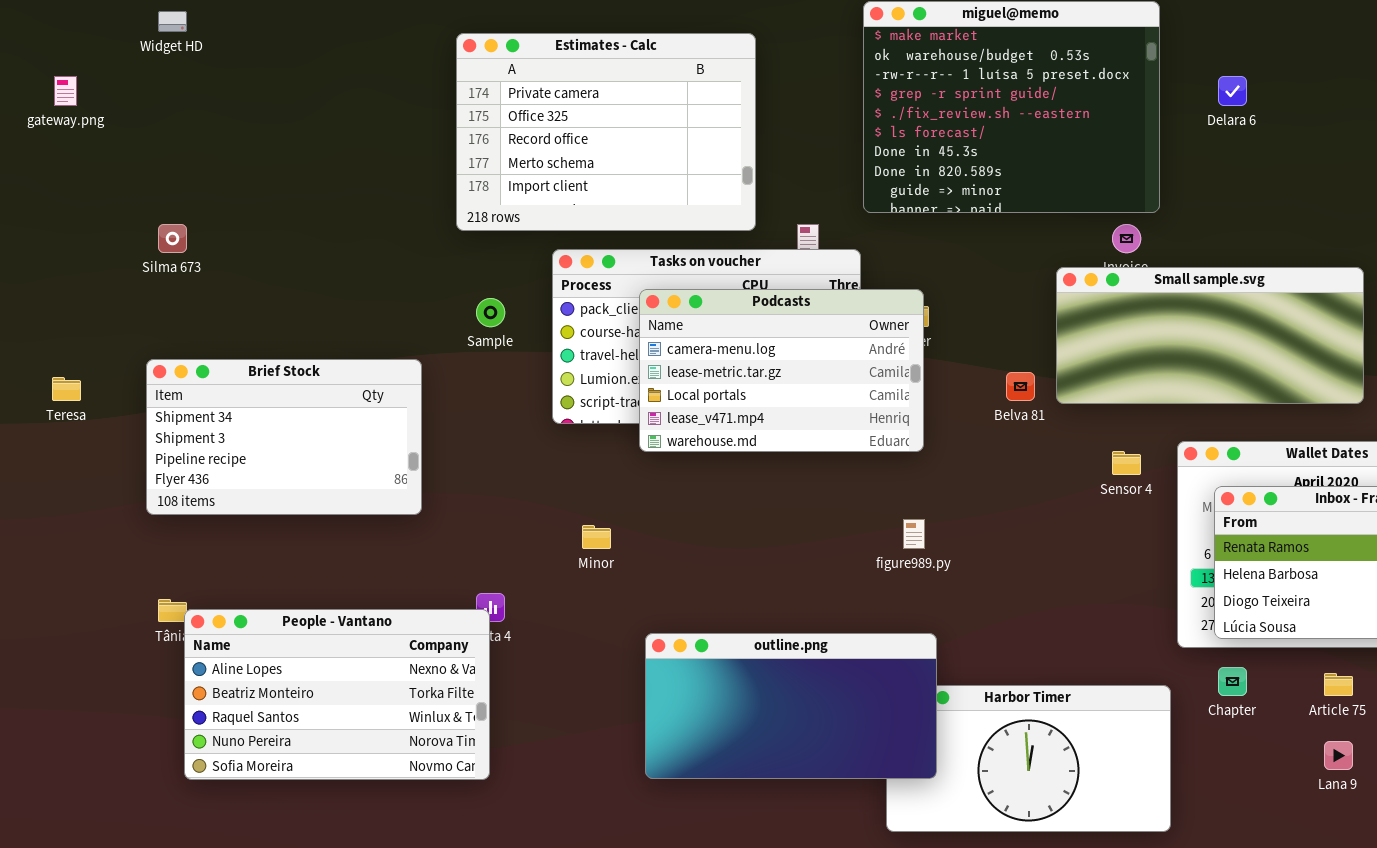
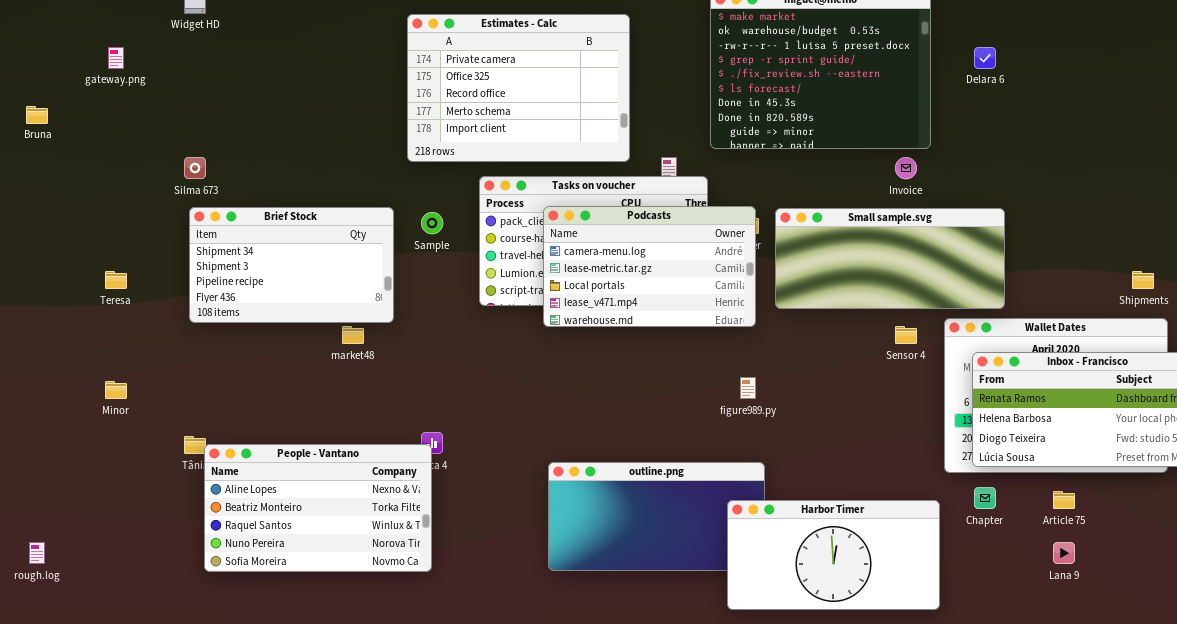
Small sample.svg: [1056,267,1364,404] -> [775,208,1005,309], moved
Brief Stock: [146,359,422,515] -> [189,207,394,323], moved
Minor: [582,525,611,549] -> [105,381,127,399], moved
Harbor Timer: [886,685,1171,832] -> [727,500,940,610], raised

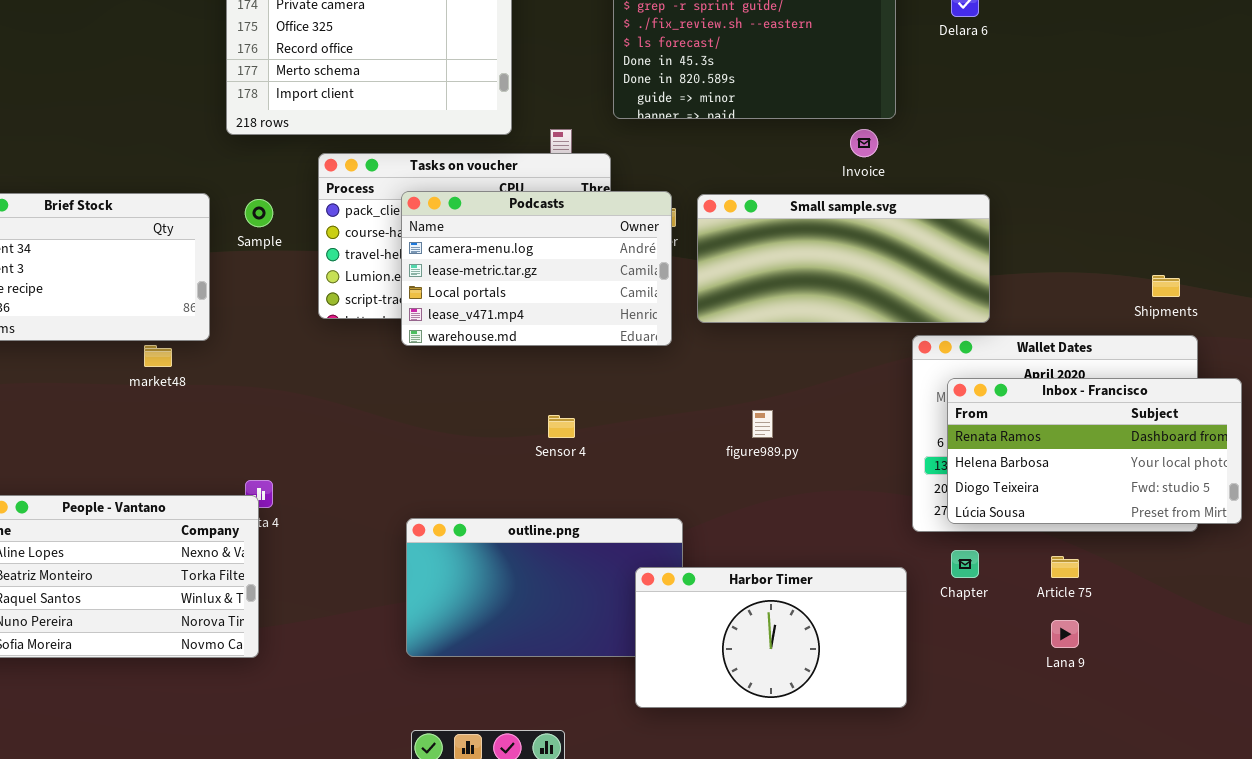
Sensor 4: [895,326,917,344] -> [548,415,575,438], moved
figure989.py: [740,377,756,399] -> [752,410,773,438], moved

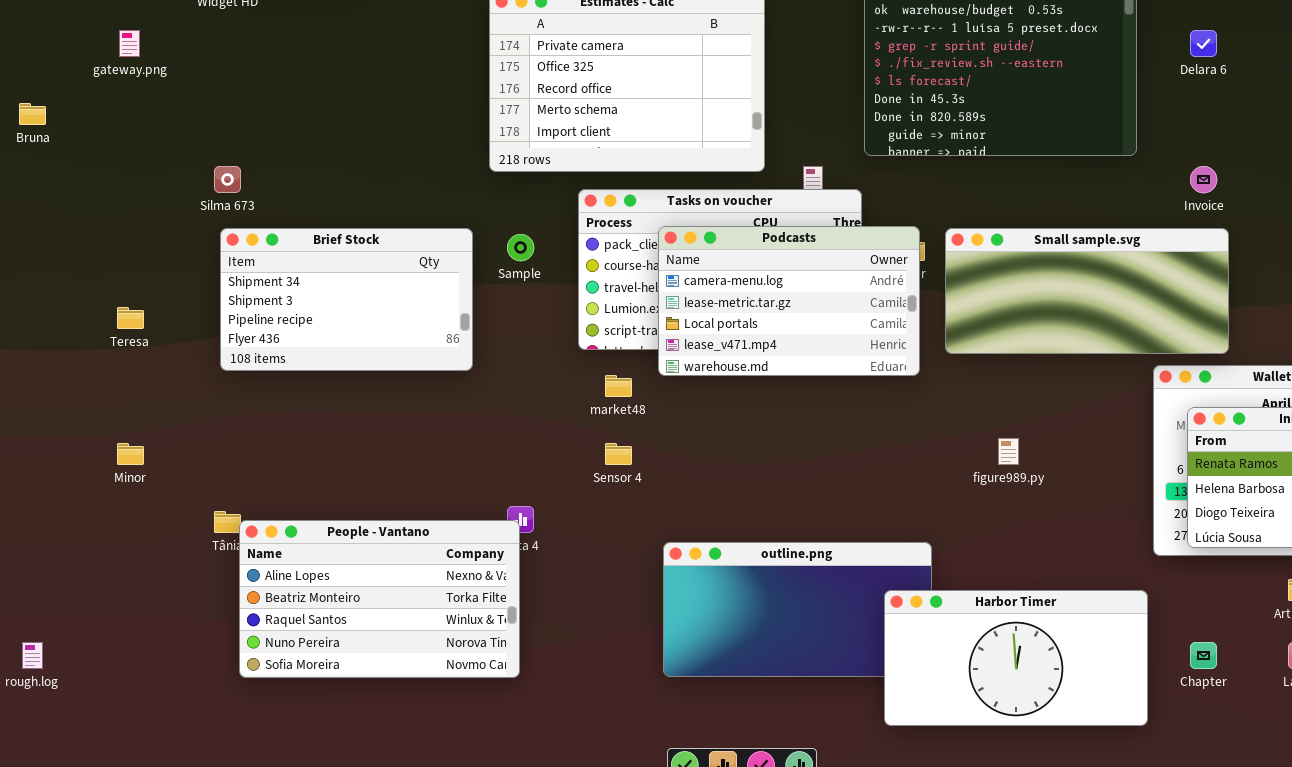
Invoice: [850,129,878,157] -> [1190,166,1217,193], moved
market48: [144,345,172,367] -> [605,375,632,397], moved
Sensor 4: [548,415,575,438] -> [605,443,632,465], moved
Chapter: [951,550,979,578] -> [1190,642,1217,669], moved

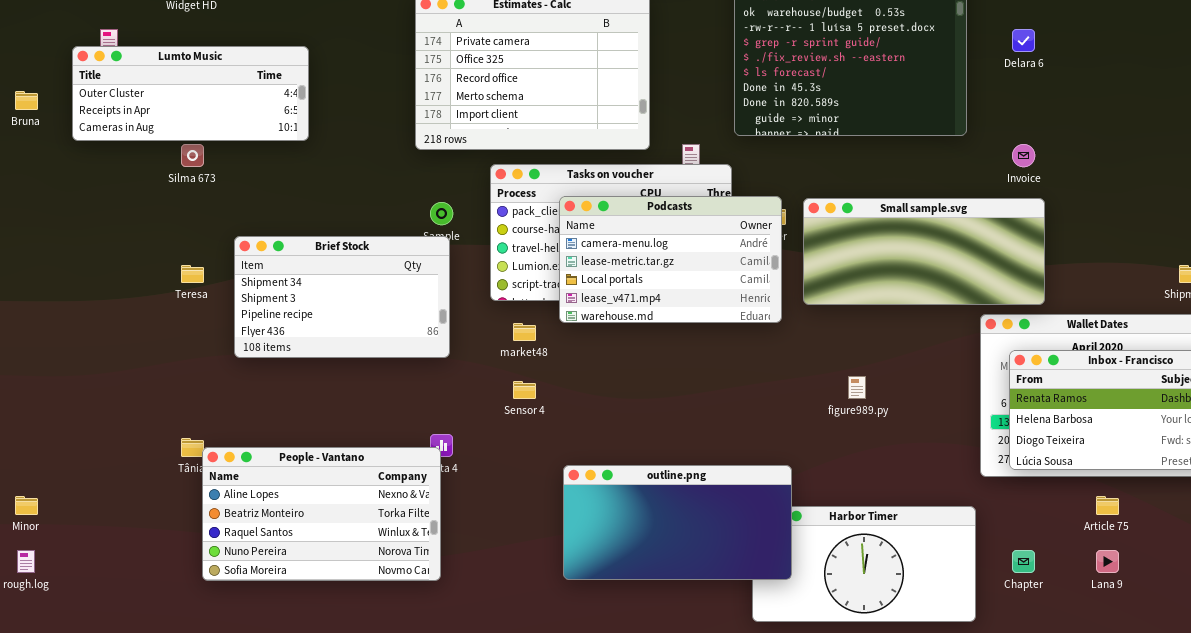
Lumto Music: none -> [72,46,309,141], opened
Brief Stock: [220,228,473,371] -> [234,236,450,358], moved
Teresa: [117,307,144,329] -> [181,265,204,283], moved
Minor: [117,443,144,465] -> [15,496,38,515], moved
outline.png: [663,542,932,677] -> [563,465,792,580], raised

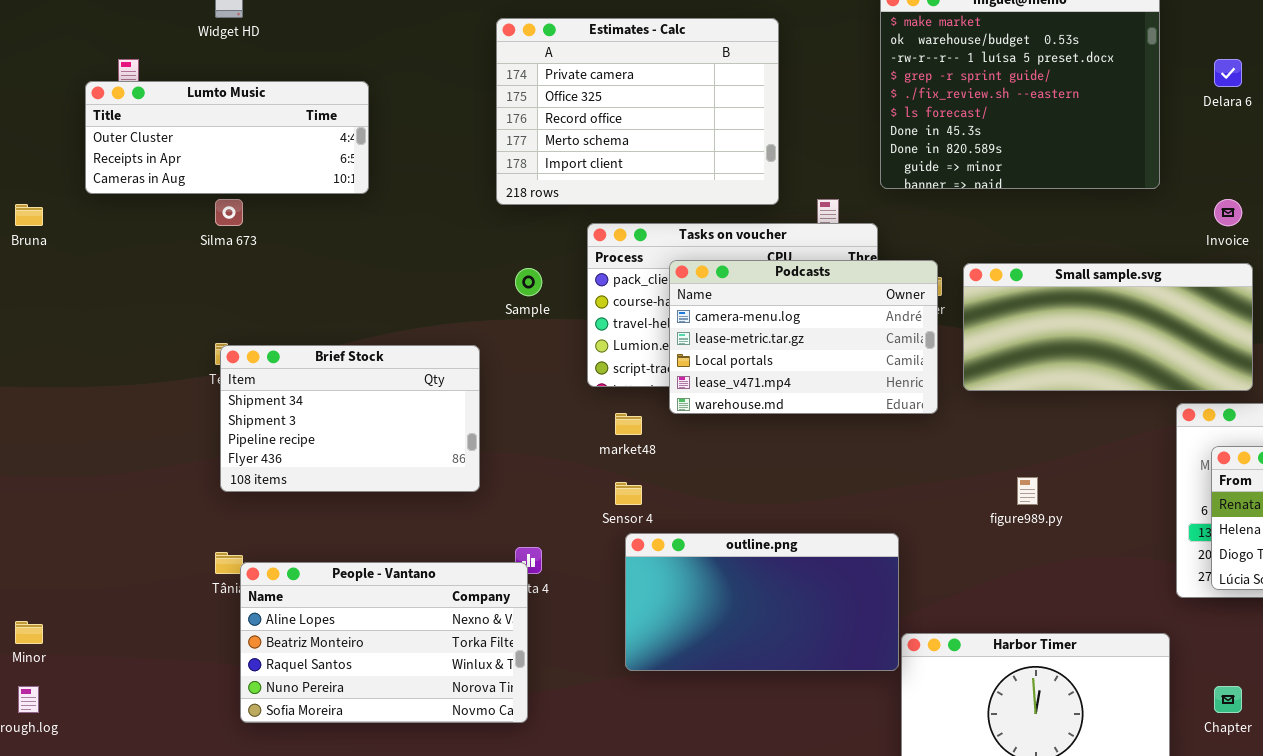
Bruna: [15,91,38,110] -> [15,204,43,226], moved
Brief Stock: [234,236,450,358] -> [220,345,480,492], moved
outline.png: [563,465,792,580] -> [625,533,899,671], moved

